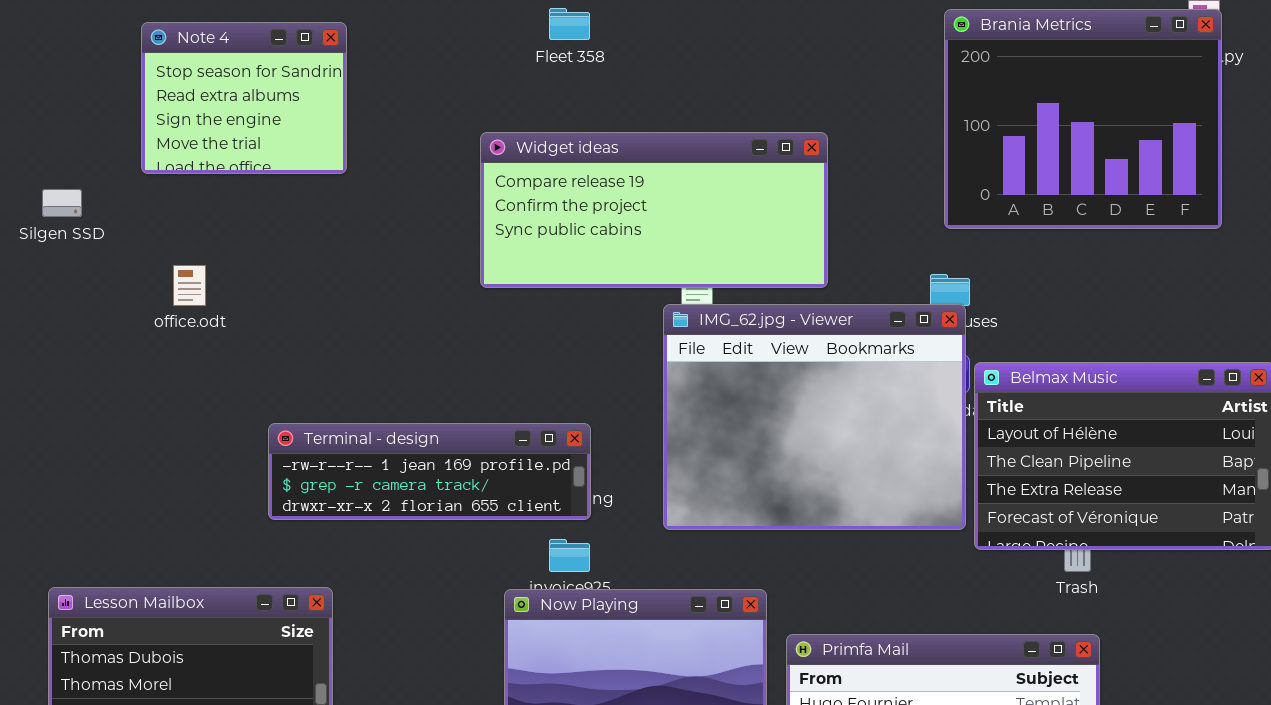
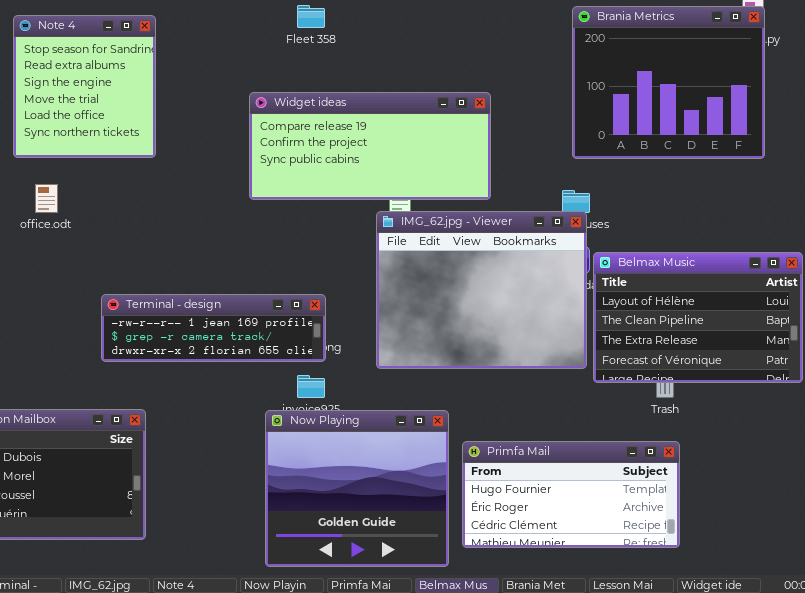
Note 4: [141,22,347,174] -> [13,15,156,158], resized

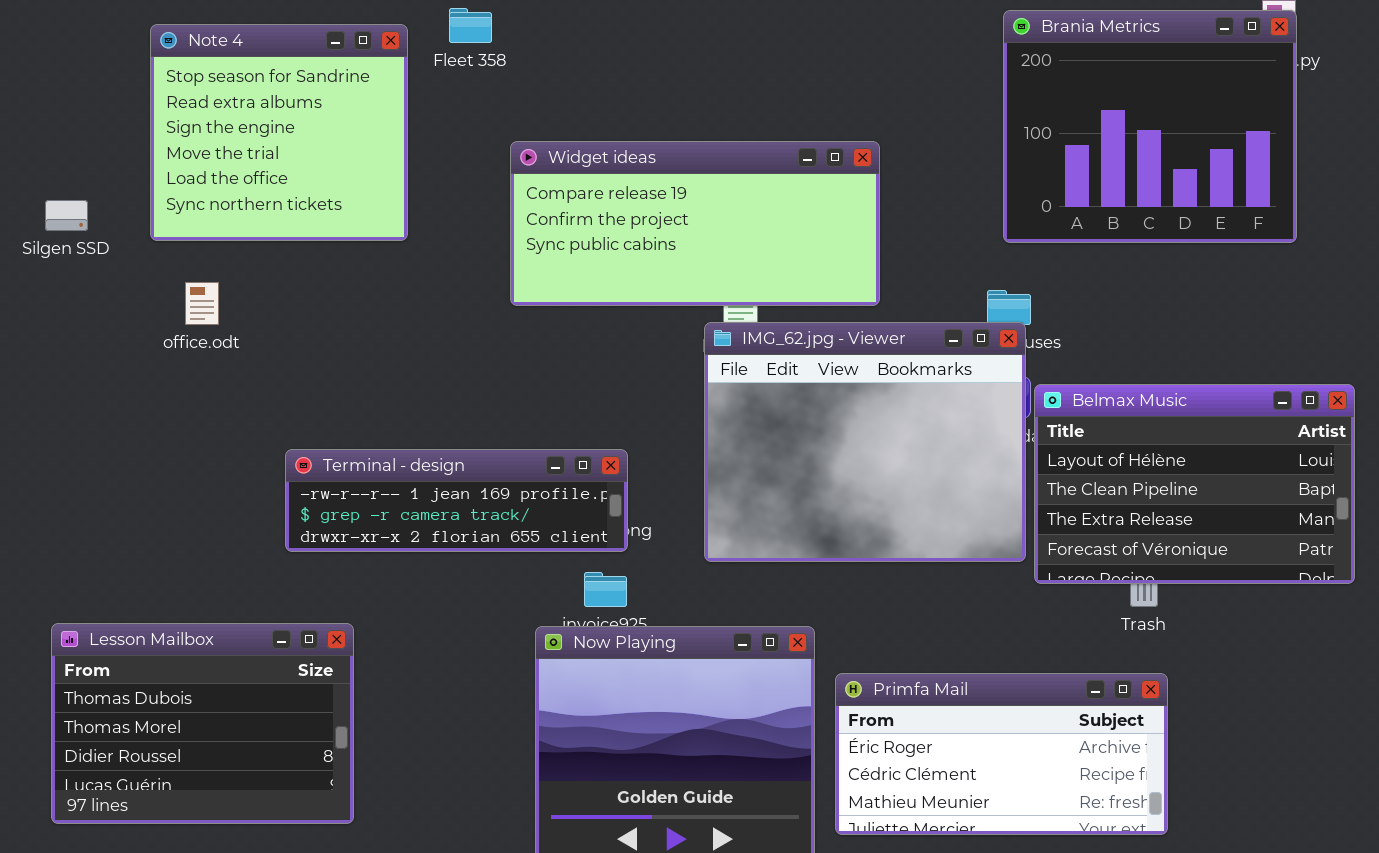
Fleet 358: [297,5,325,28] -> [449,8,492,43], moved
Note 4: [13,15,156,158] -> [150,24,408,241], resized
Primfa Mail: [462,441,680,548] -> [835,673,1168,835], scrolled down 1 row

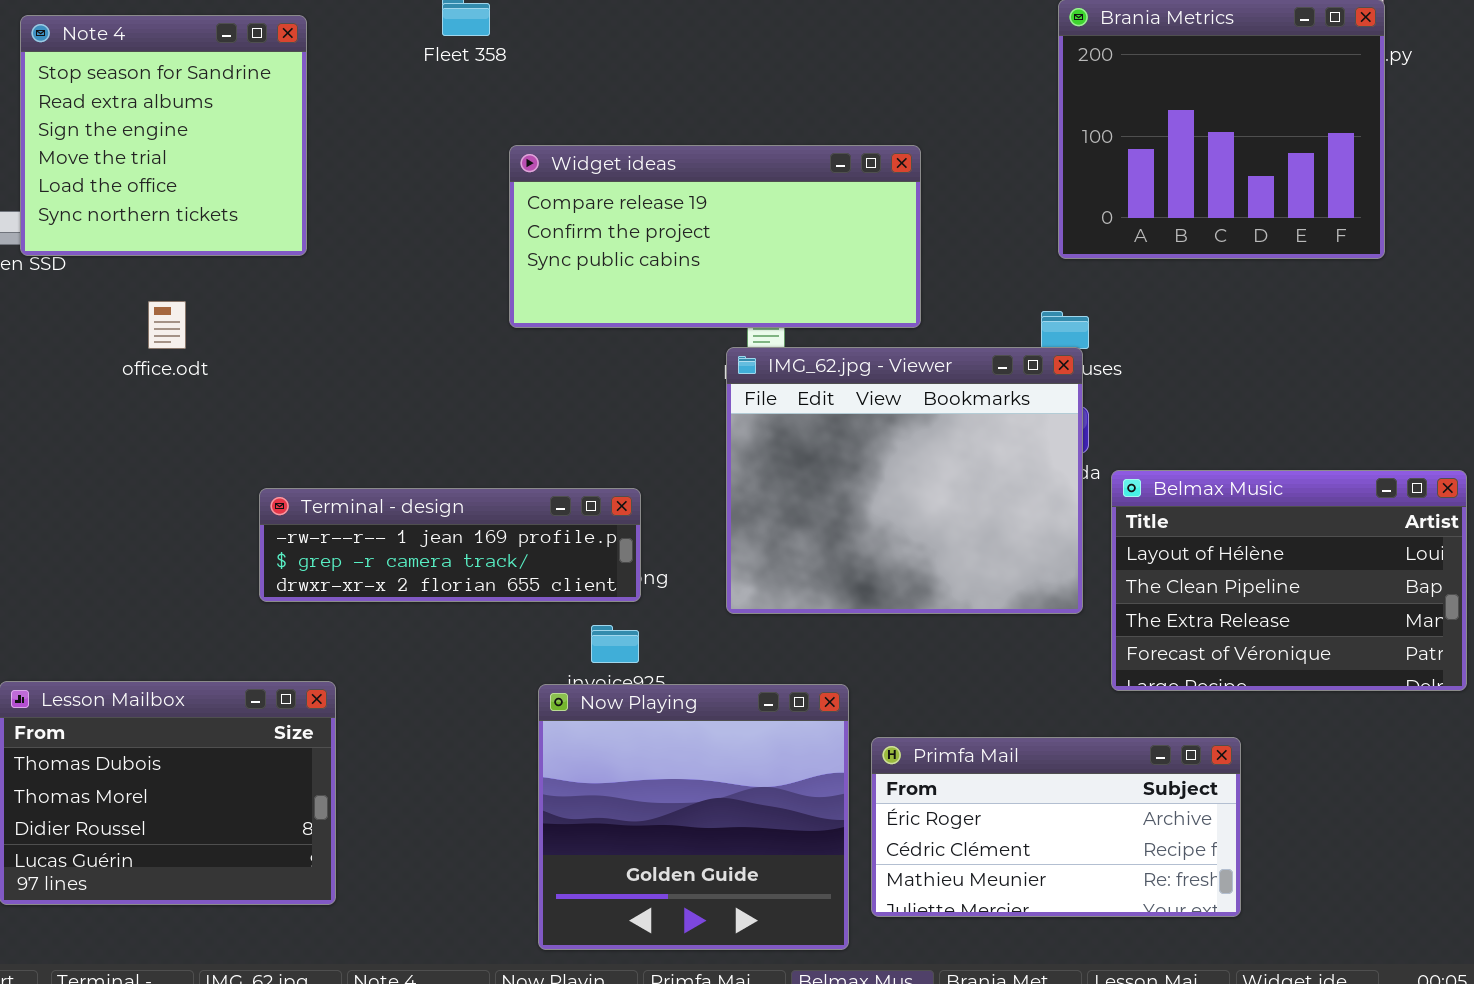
Note 4: [150,24,408,241] -> [20,15,307,256], moved
Belmax Music: [1034,384,1355,584] -> [1111,470,1467,691], moved

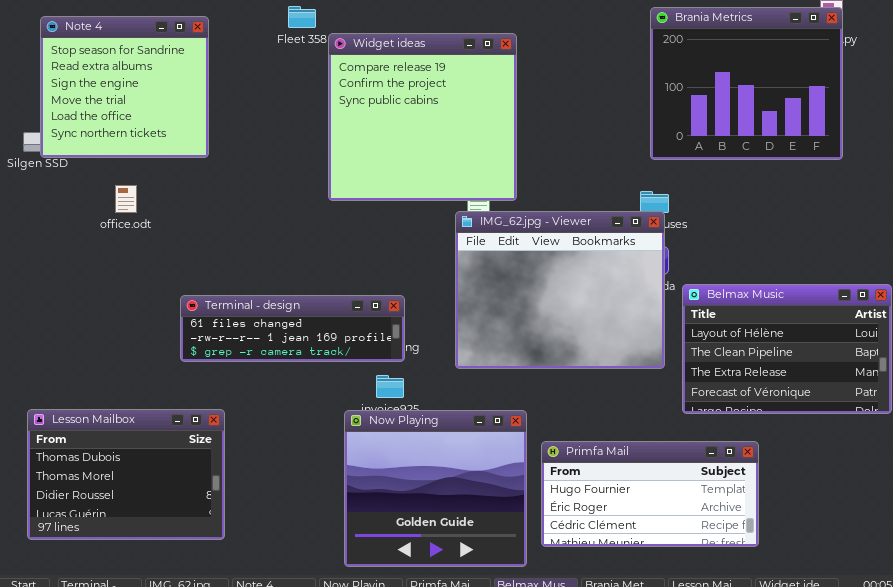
Widget ideas: [509,145,921,328] -> [328,33,517,201], resized
Terminal - design: [259,488,641,602] -> [180,295,405,362], scrolled up 1 row
Primfa Mail: [871,737,1241,917] -> [541,441,759,547], scrolled up 1 row

